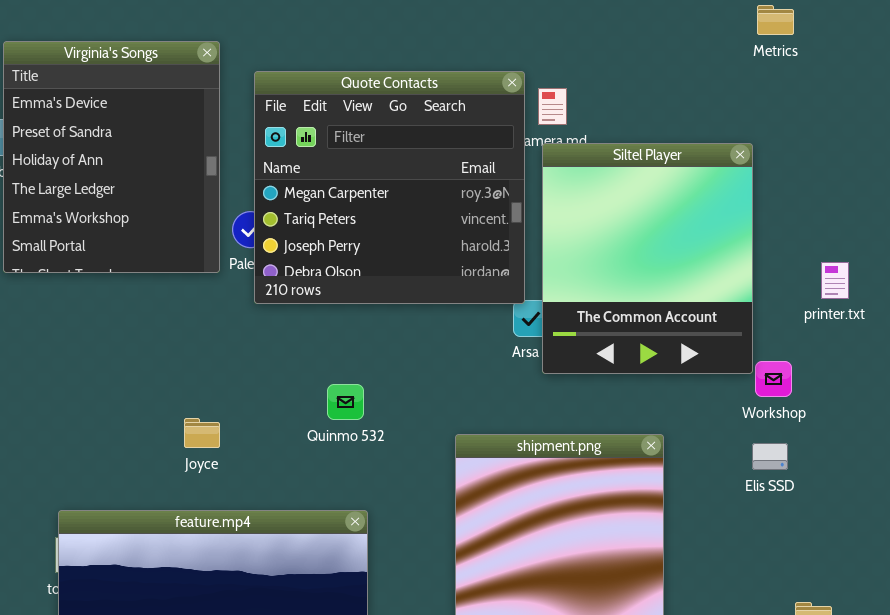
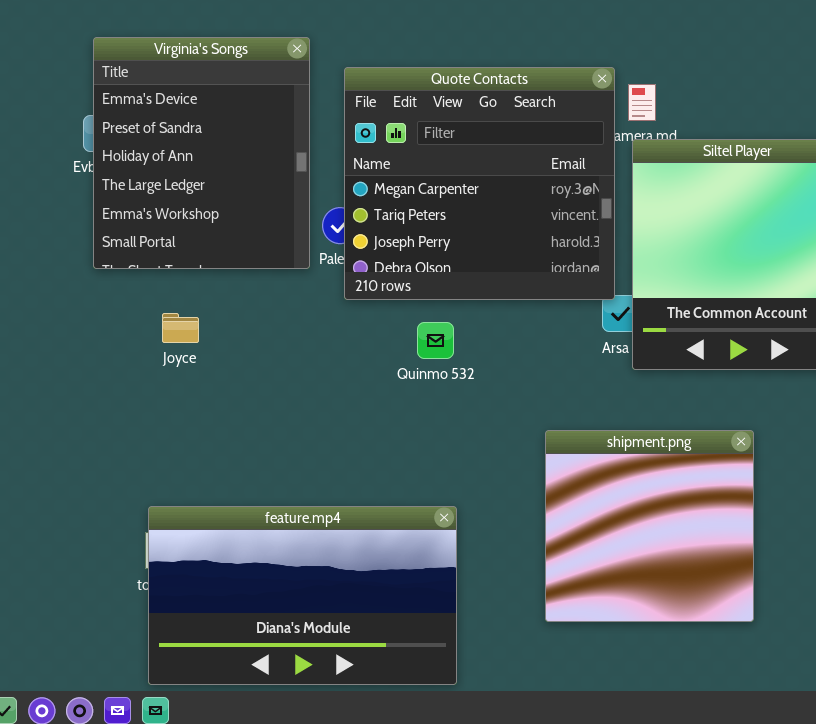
Quinmo 532: [327,384,364,420] -> [417,322,454,359], moved
Joyce: [184,418,220,448] -> [162,313,199,343], moved

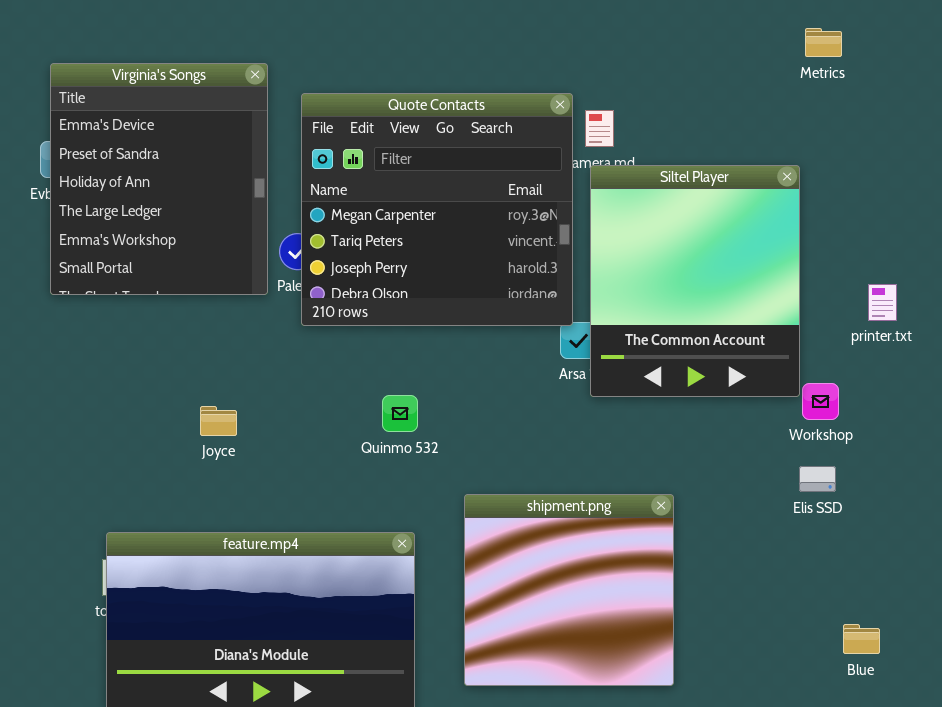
Joyce: [162,313,199,343] -> [200,406,237,436], moved
Quinmo 532: [417,322,454,359] -> [382,395,418,432], moved
shipment.png: [545,430,754,622] -> [464,494,674,686], moved

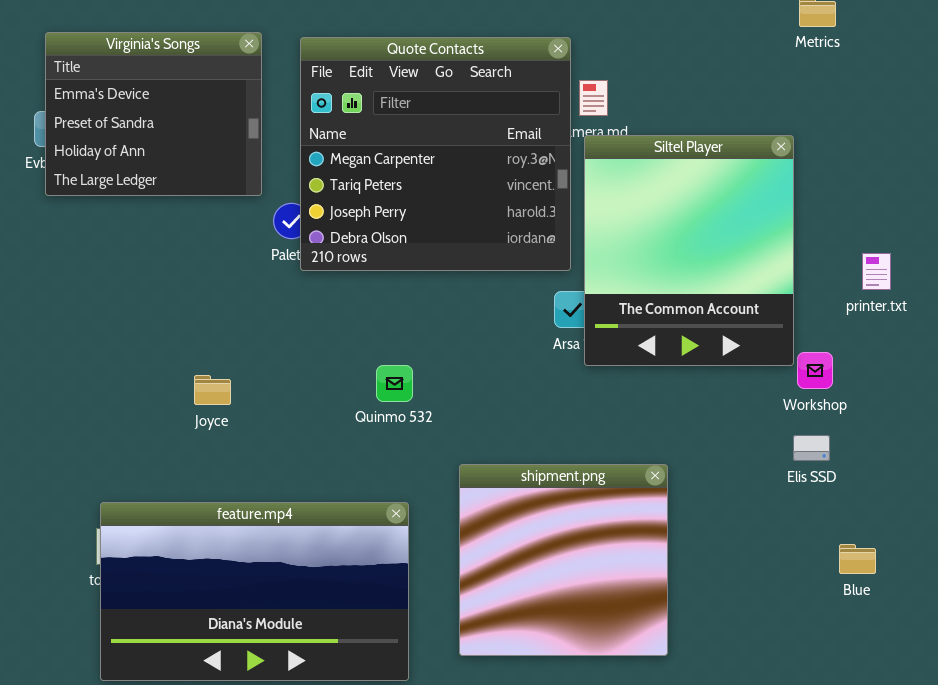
Virginia's Songs: [50,63,268,295] -> [45,32,262,196], resized
Quote Contacts: [301,93,573,326] -> [300,37,571,271], moved
Blue: [843,624,880,654] -> [839,544,876,574], moved

